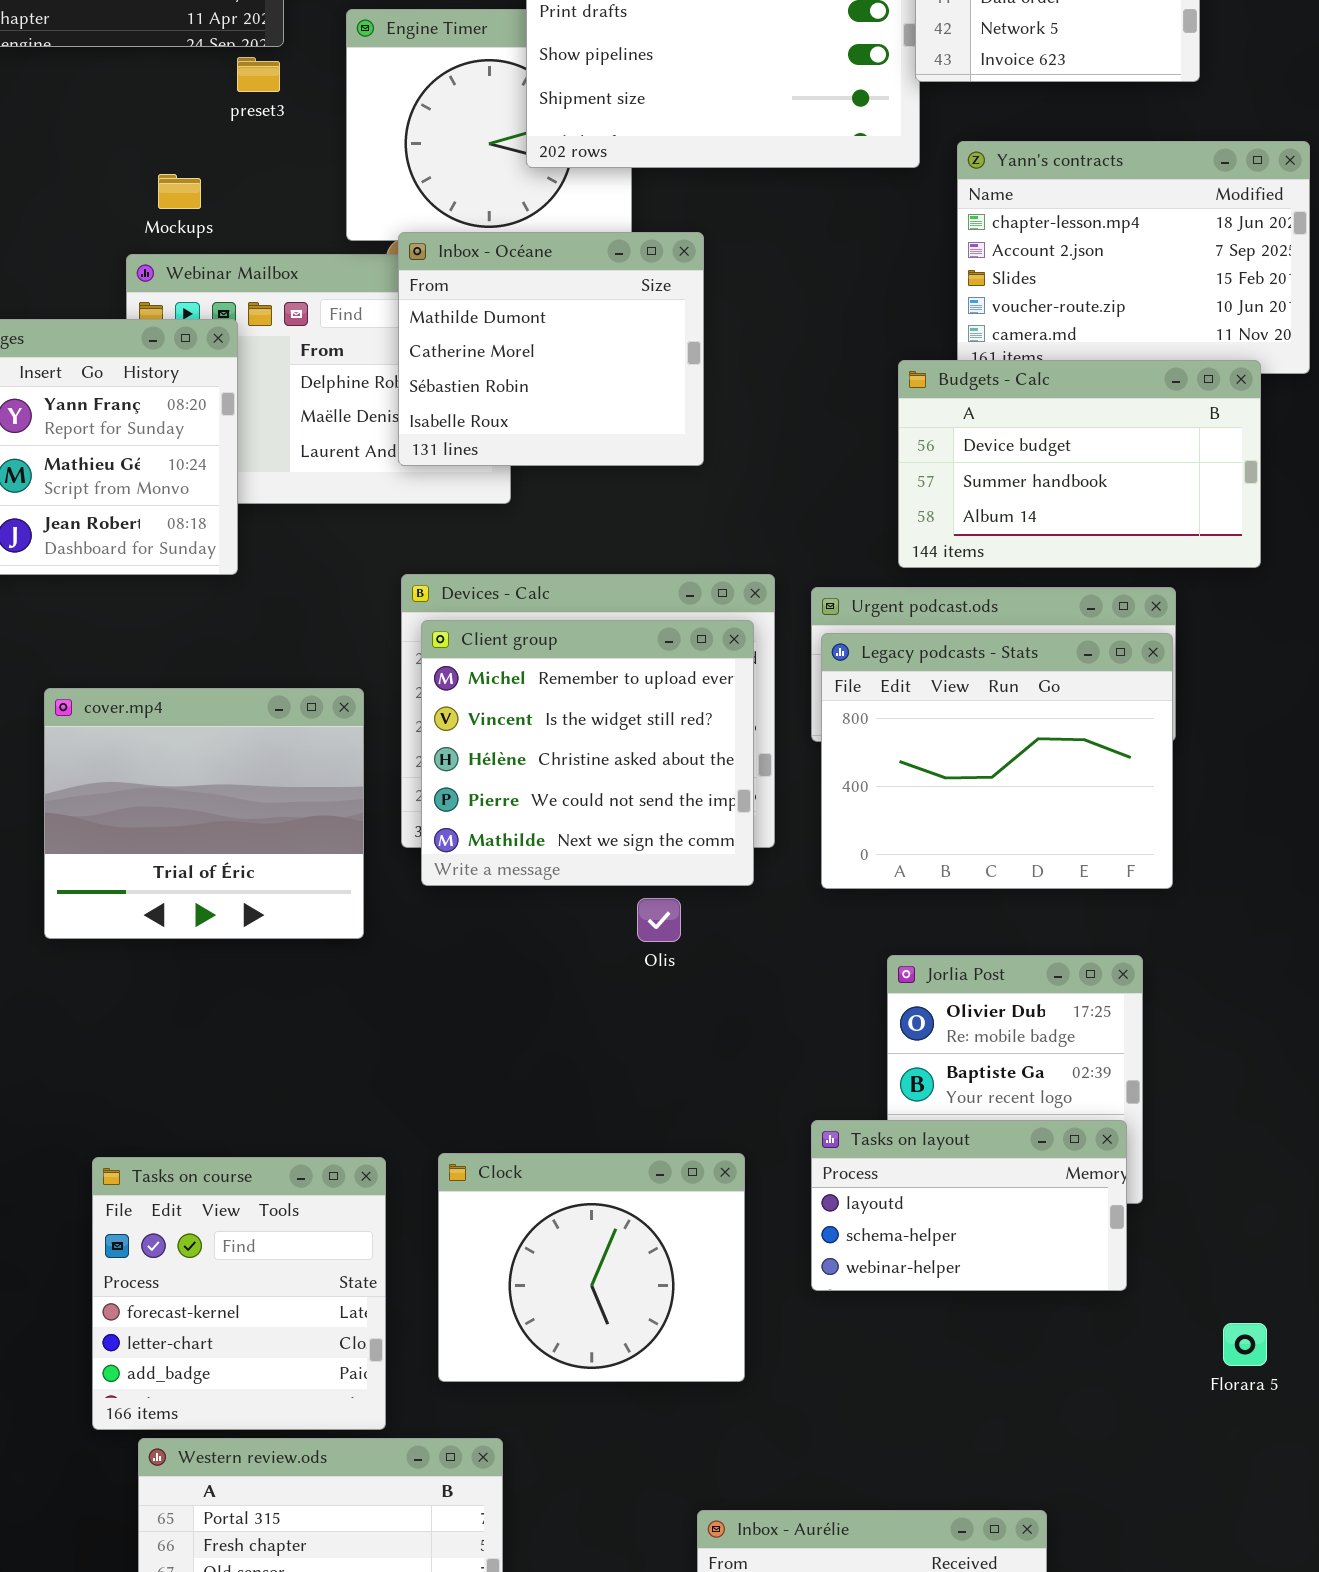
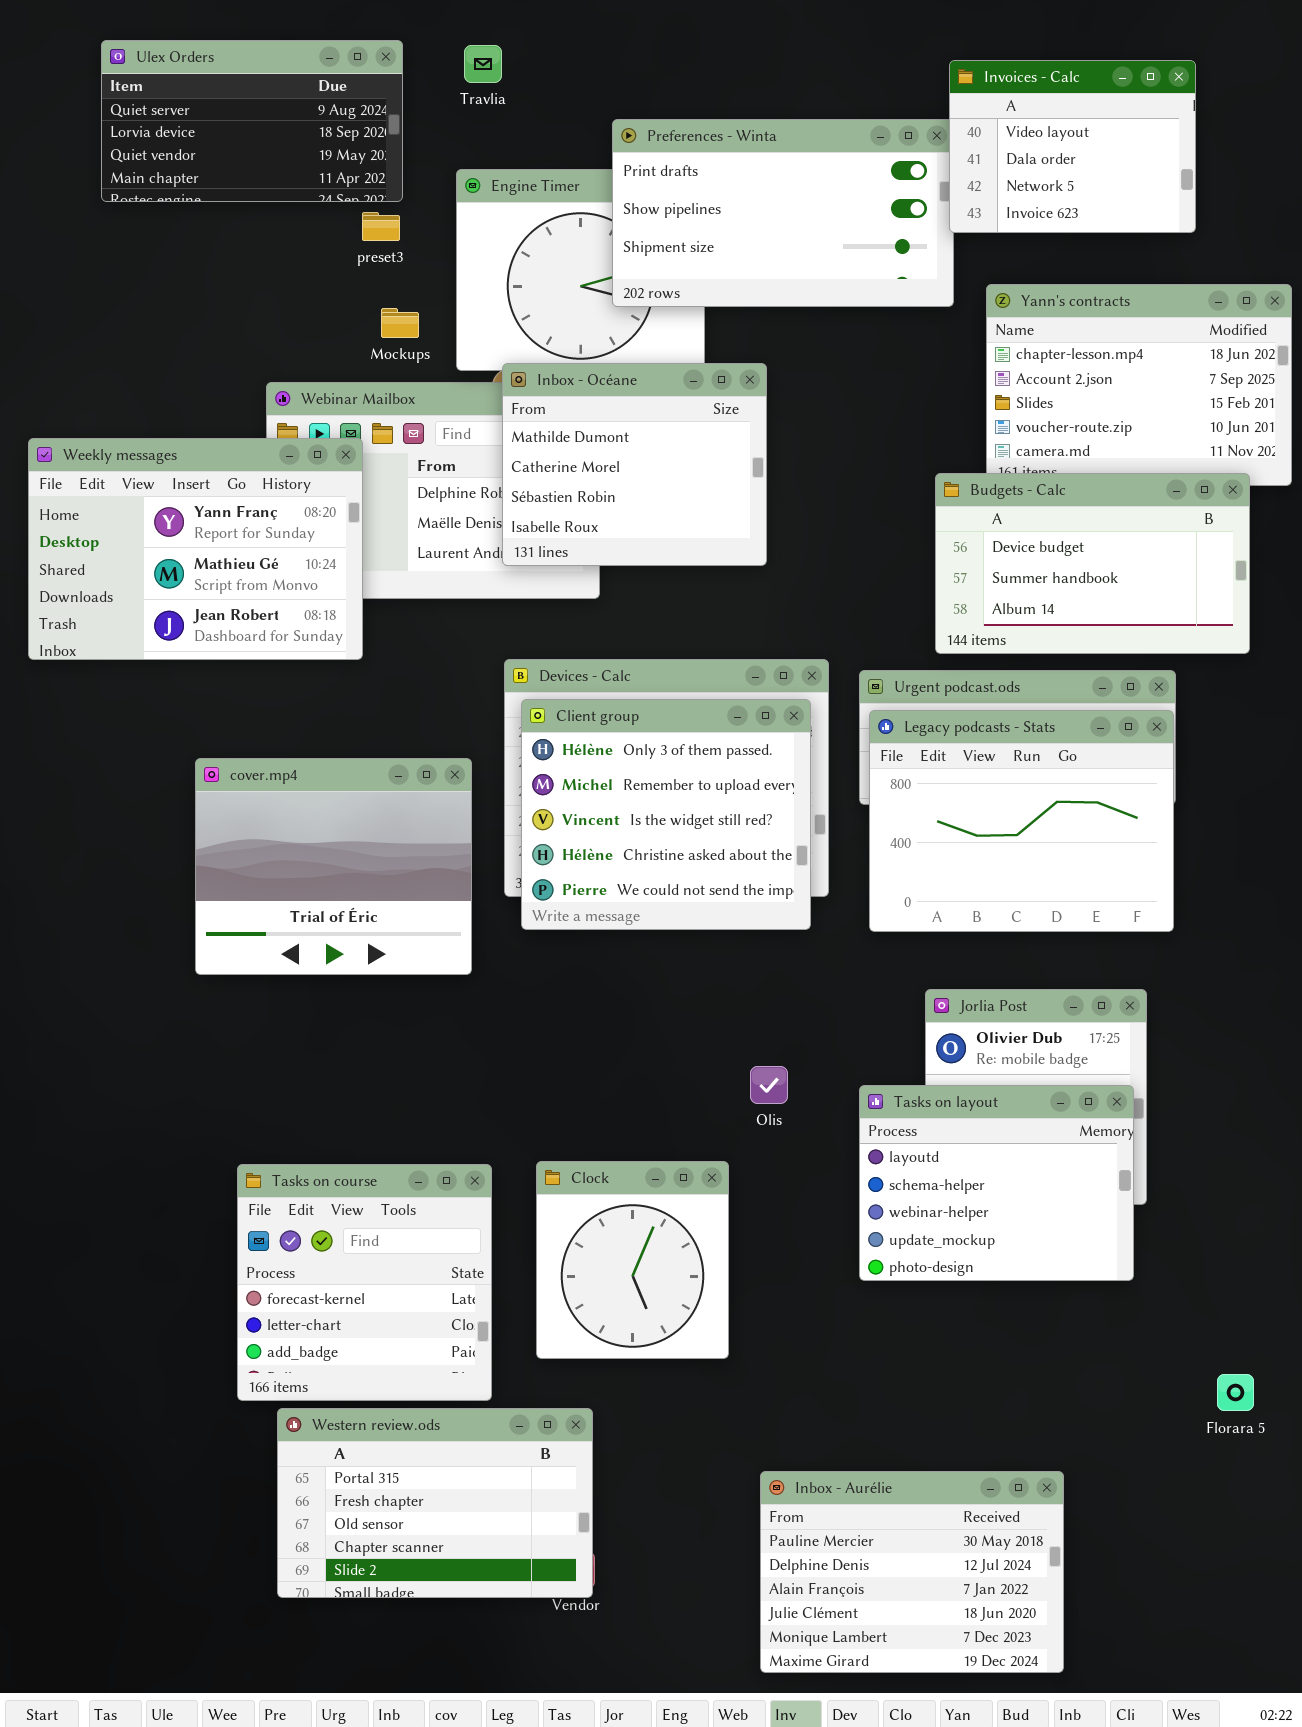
Mockups: [158,174,201,209] -> [381,308,419,338], moved
Client group: [421,620,754,886] -> [521,699,811,930], scrolled up 1 row
Olis: [637,898,681,942] -> [750,1066,788,1104], moved
Tasks on layout: [811,1120,1127,1291] -> [859,1085,1134,1281], resized
Clock: [438,1153,745,1382] -> [536,1161,729,1359], resized
Florara 5: [1223,1323,1267,1366] -> [1217,1374,1254,1411], moved

